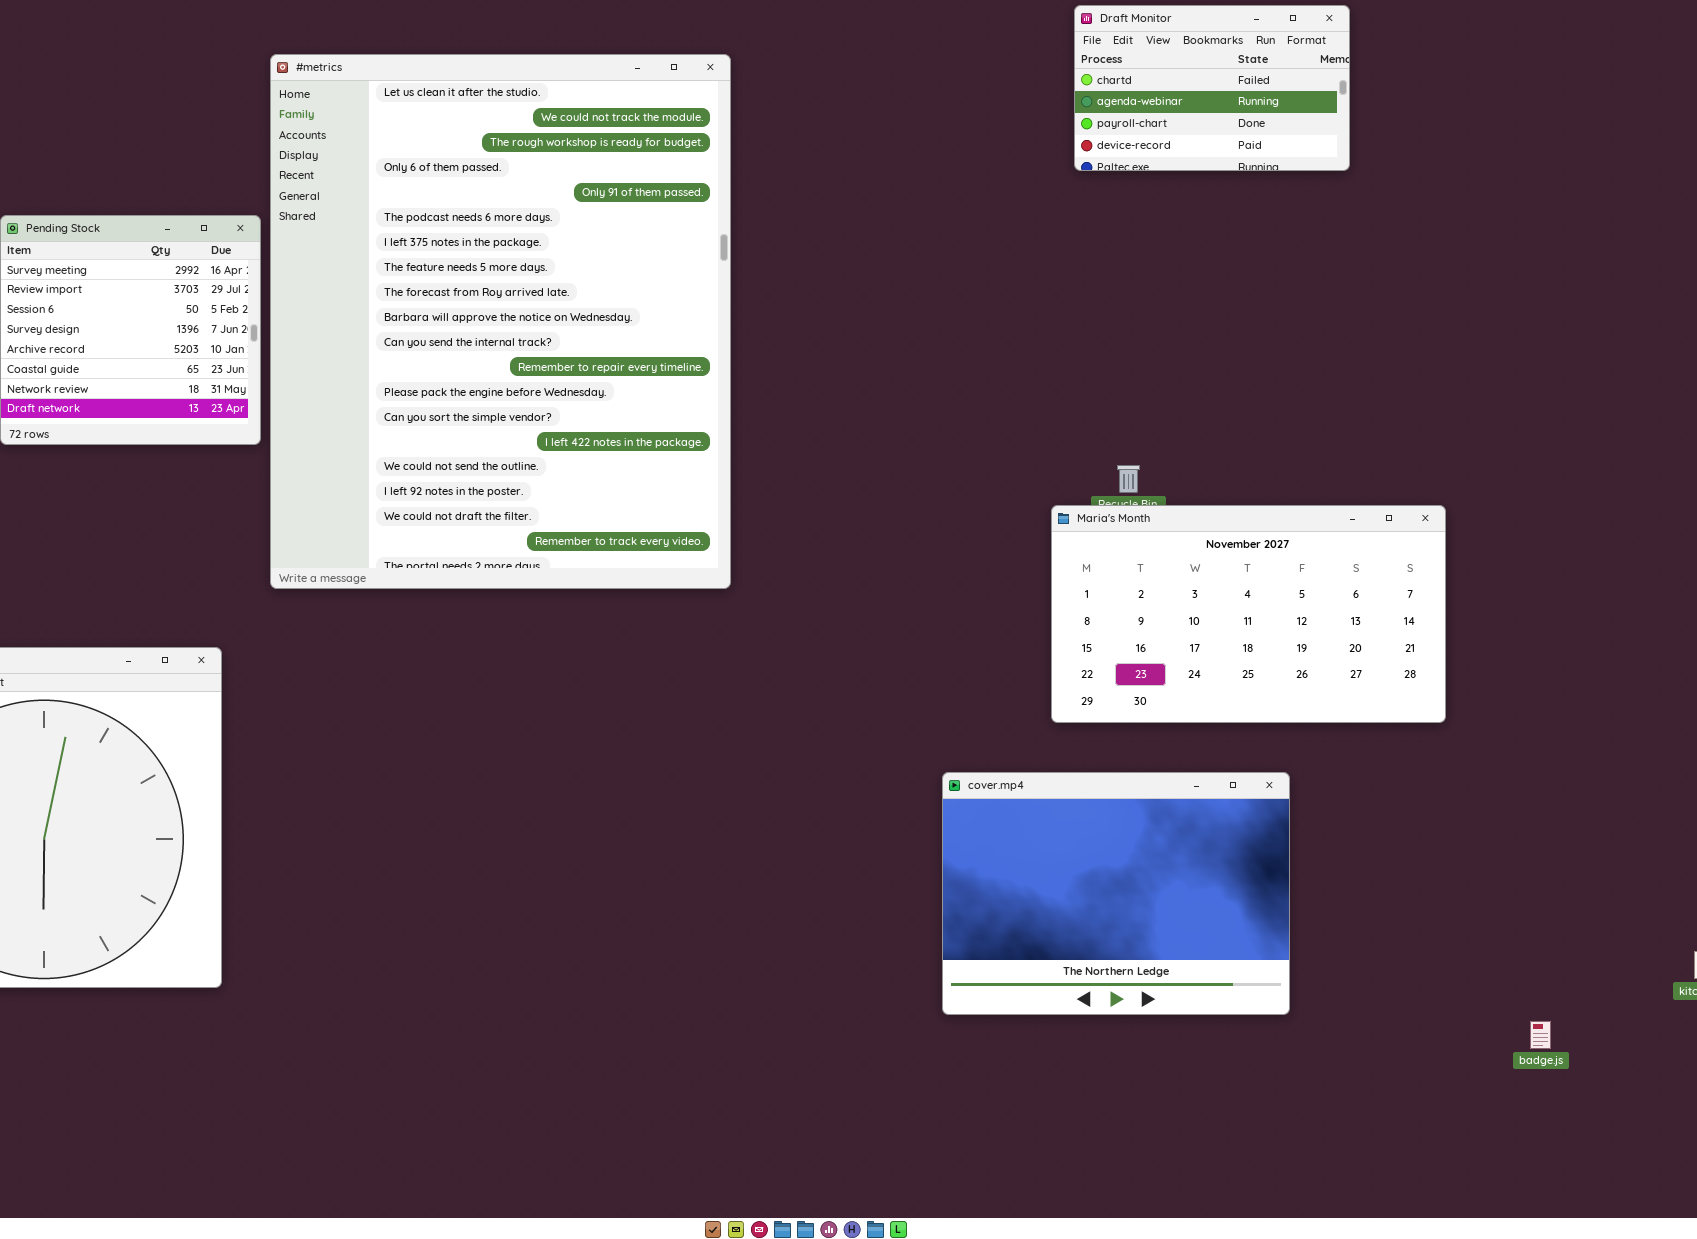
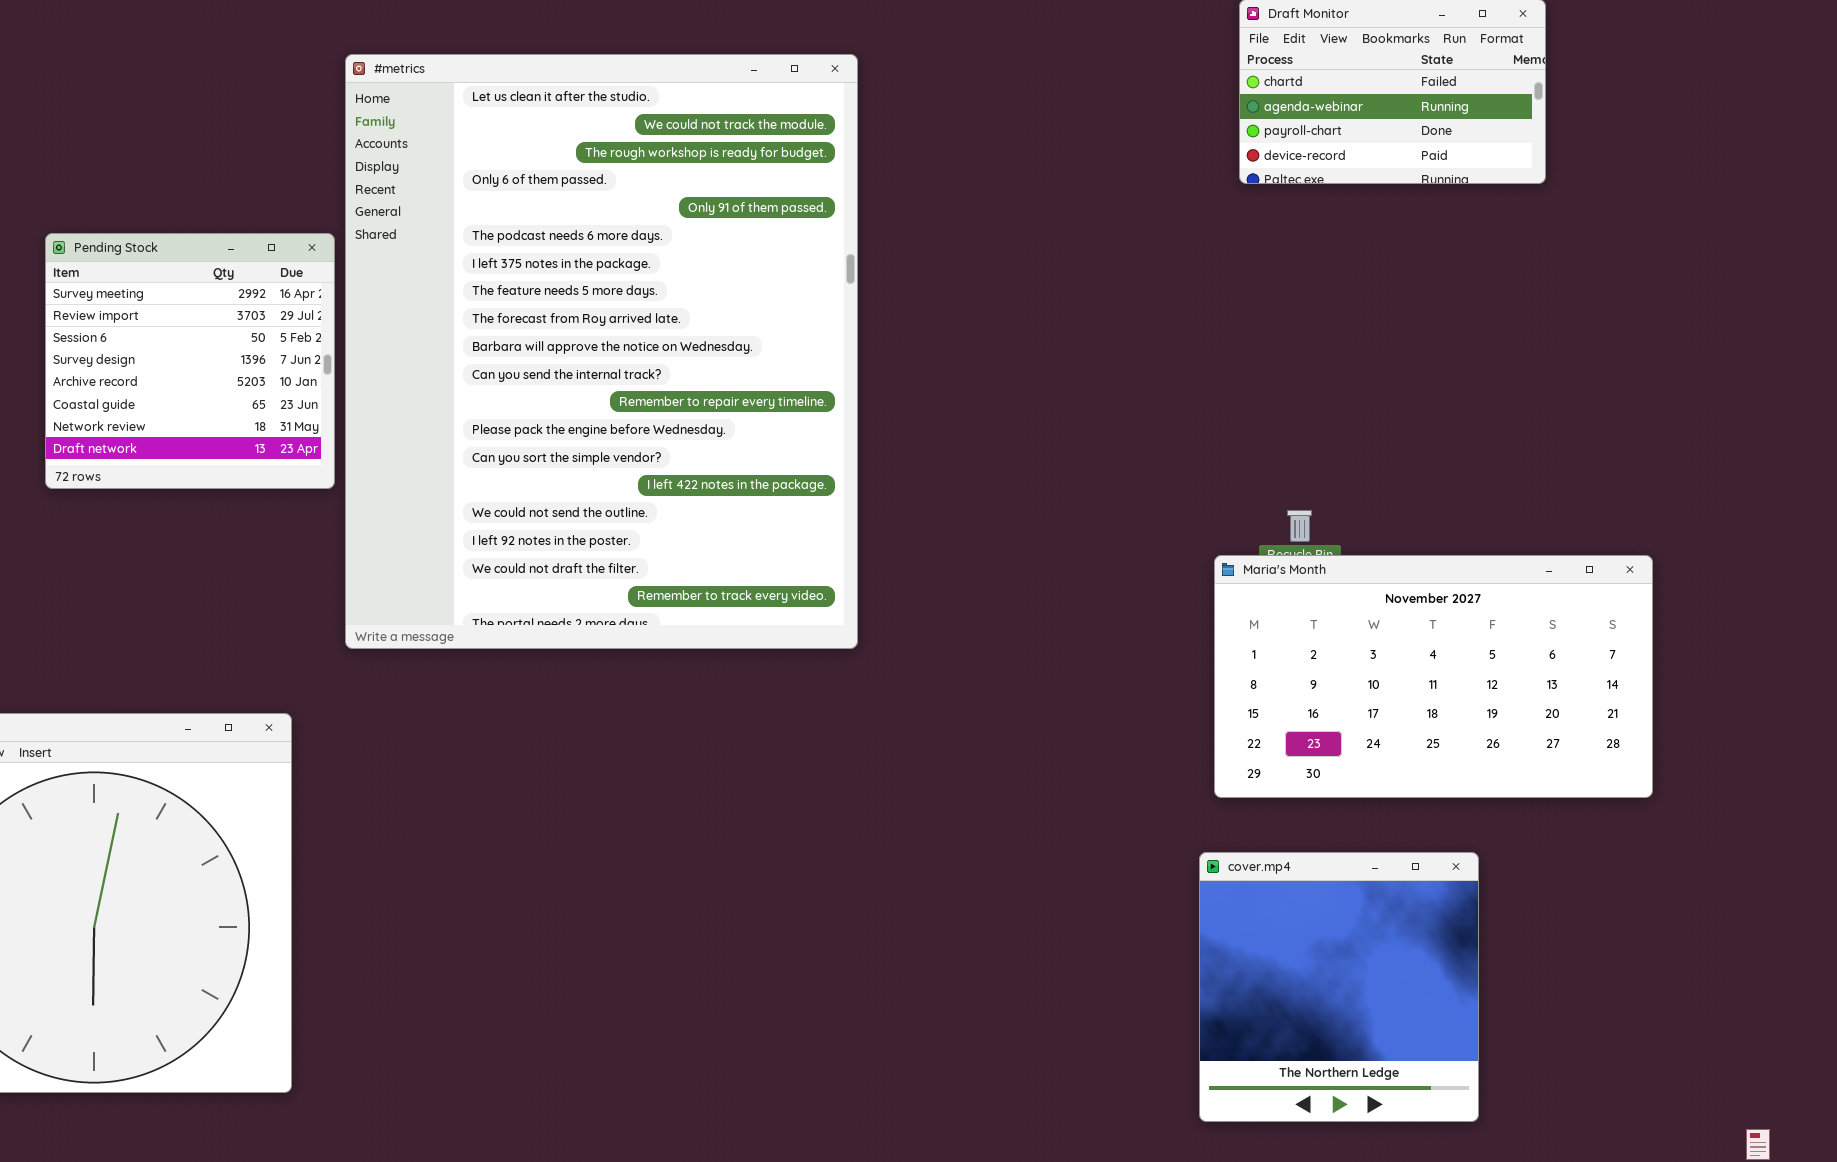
cover.mp4: [942,772,1290,1015] -> [1199,852,1479,1122], resized

